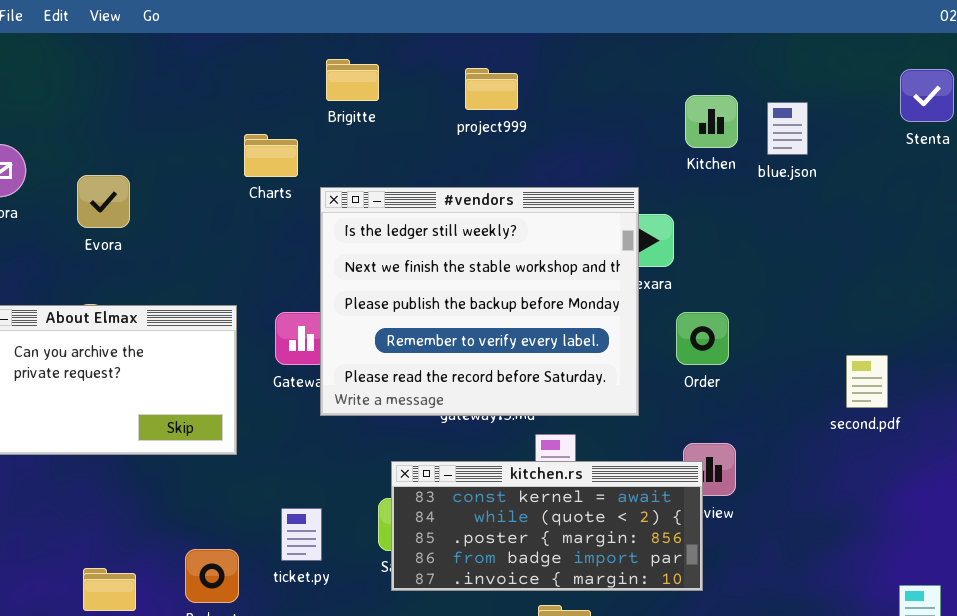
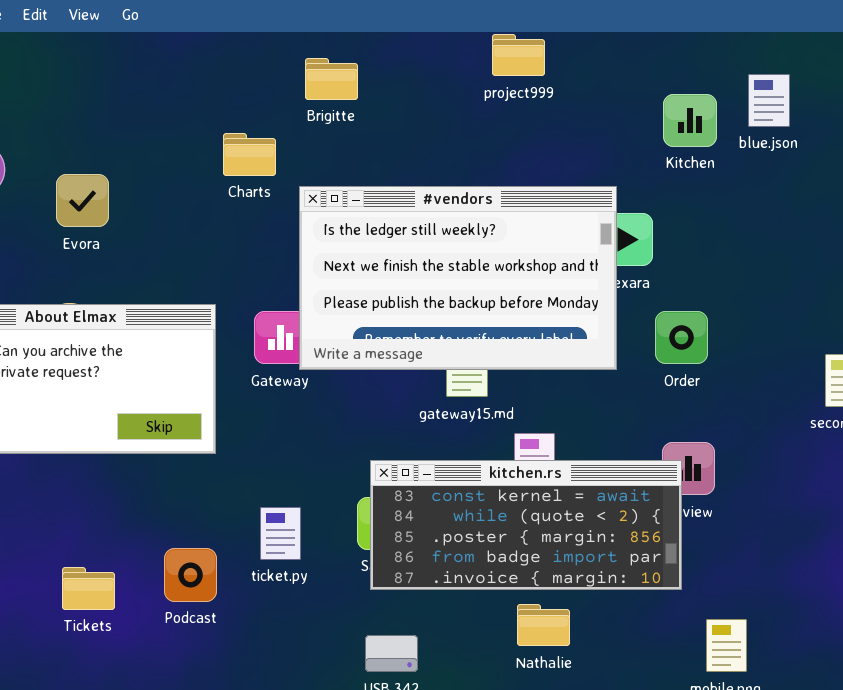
project999: [465,68,518,110] -> [492,34,545,76], moved
blue.json: [767,102,808,155] -> [748,74,790,127], moved
#vendors: [320,187,639,416] -> [299,186,617,370], resized

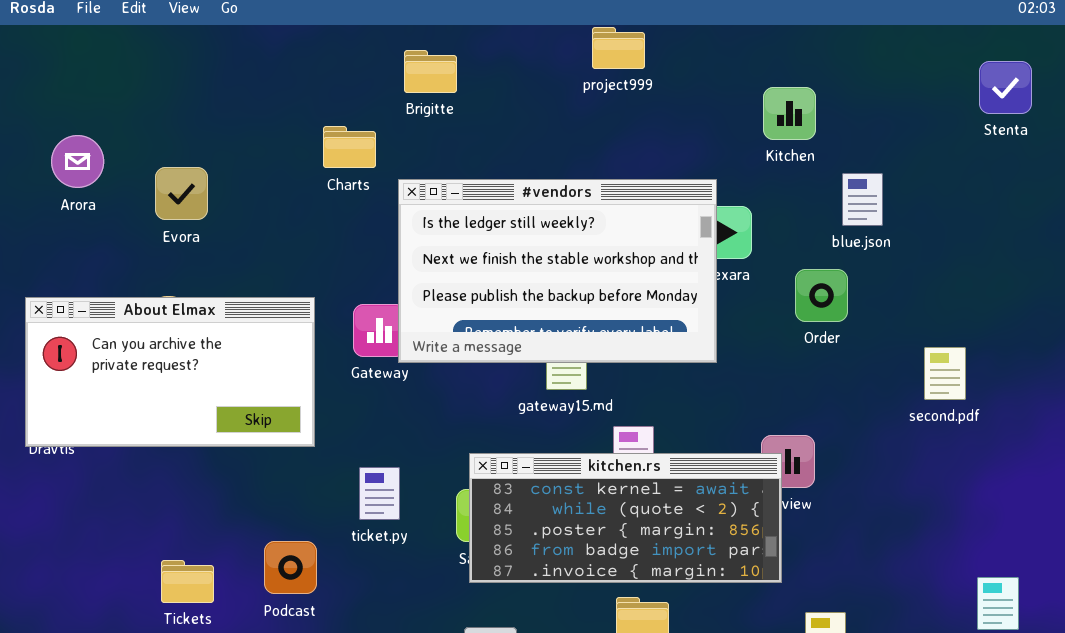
blue.json: [748,74,790,127] -> [842,173,883,226], moved
Order: [655,311,708,364] -> [795,269,848,322], moved
ticket.py: [260,507,301,560] -> [359,467,400,520], moved

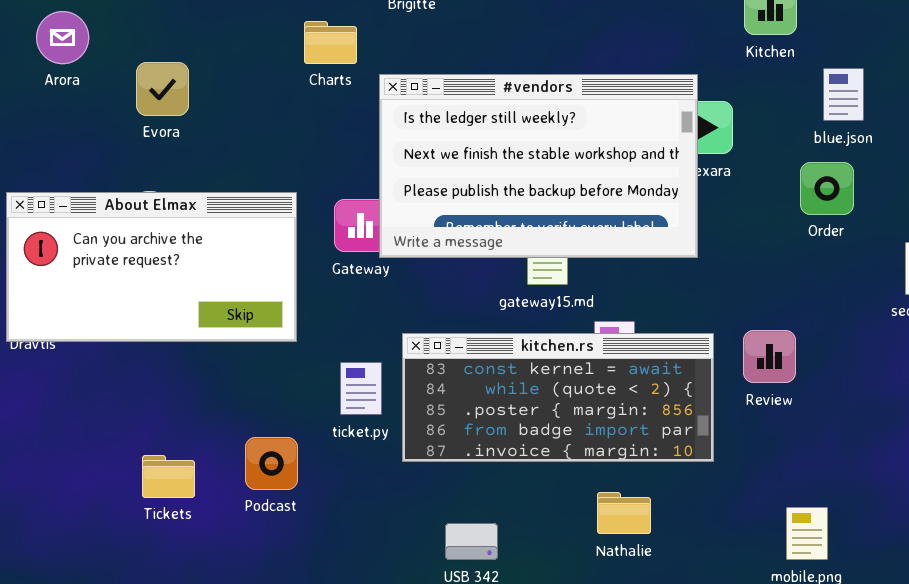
Arora: [51,135,104,188] -> [36,11,89,64], moved
Order: [795,269,848,322] -> [800,162,854,215], moved
kitchen.rs: [469,453,782,583] -> [402,333,714,462], moved

